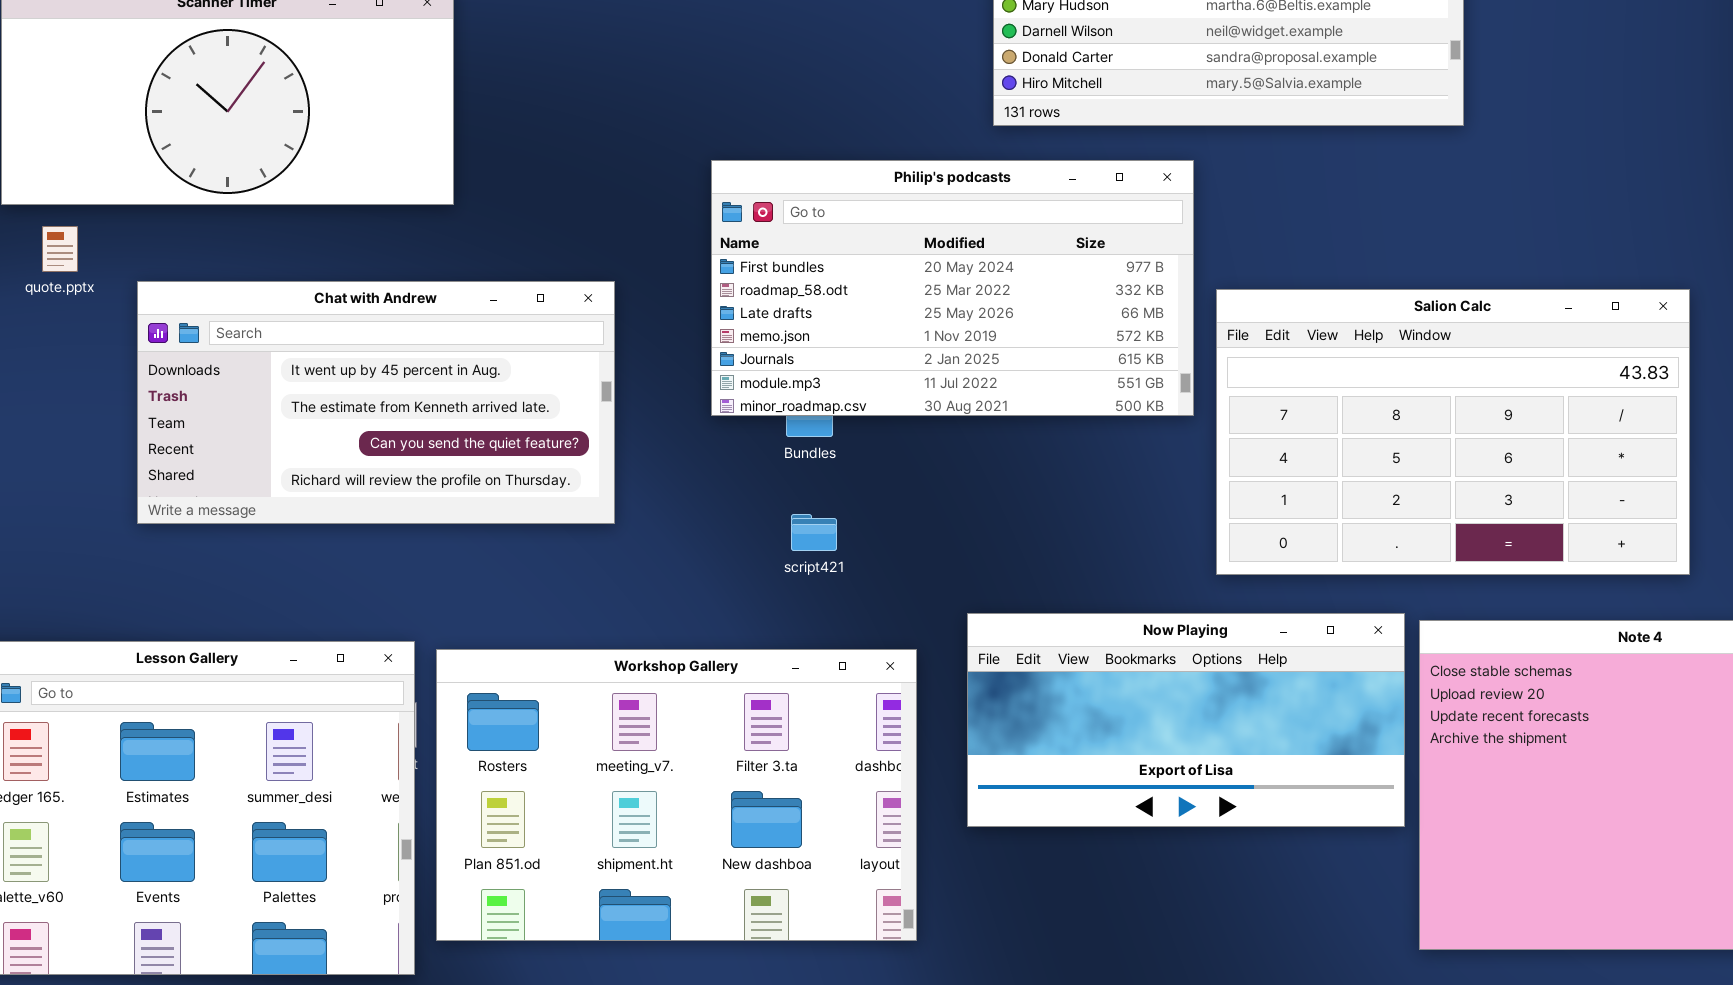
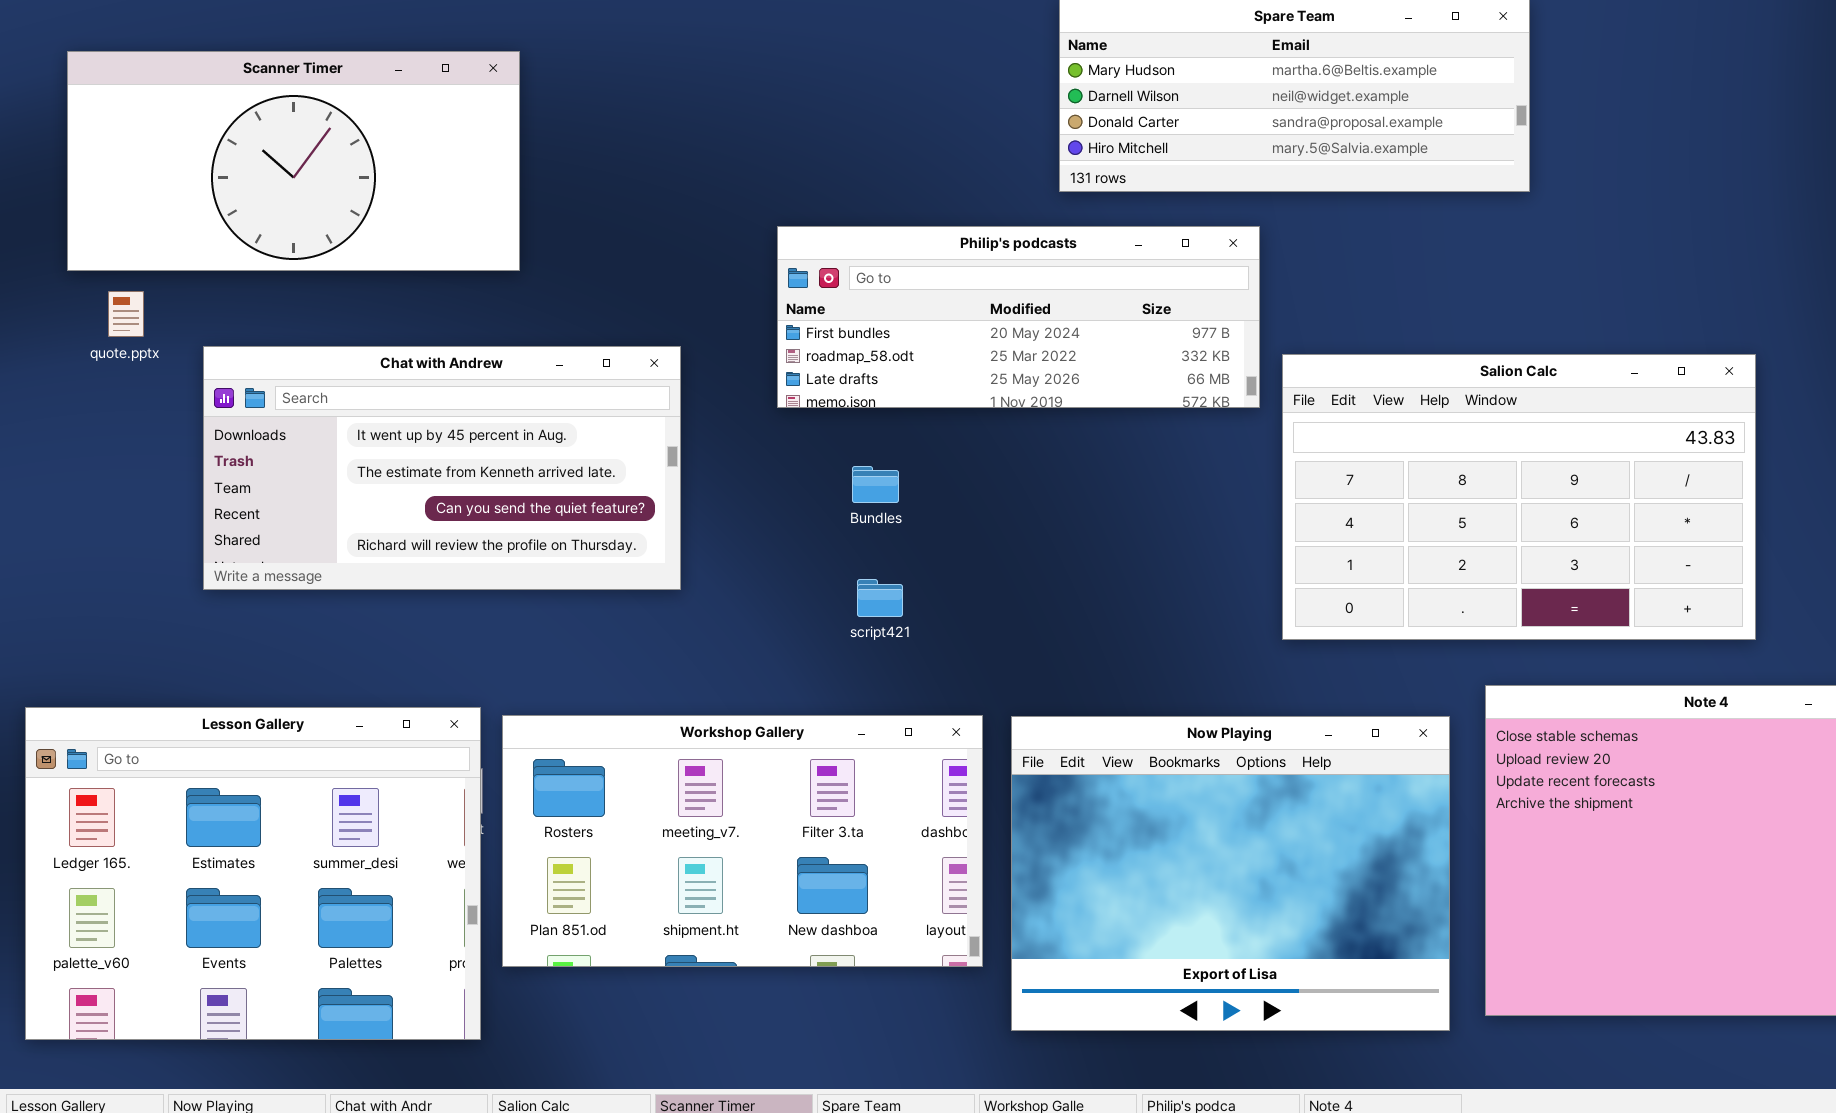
Philip's podcasts: [711,160,1194,416] -> [777,226,1260,408], resized
Now Playing: [967,613,1405,827] -> [1011,716,1450,1031], moved, resized
Workshop Gallery: [436,649,917,941] -> [502,715,983,967], resized

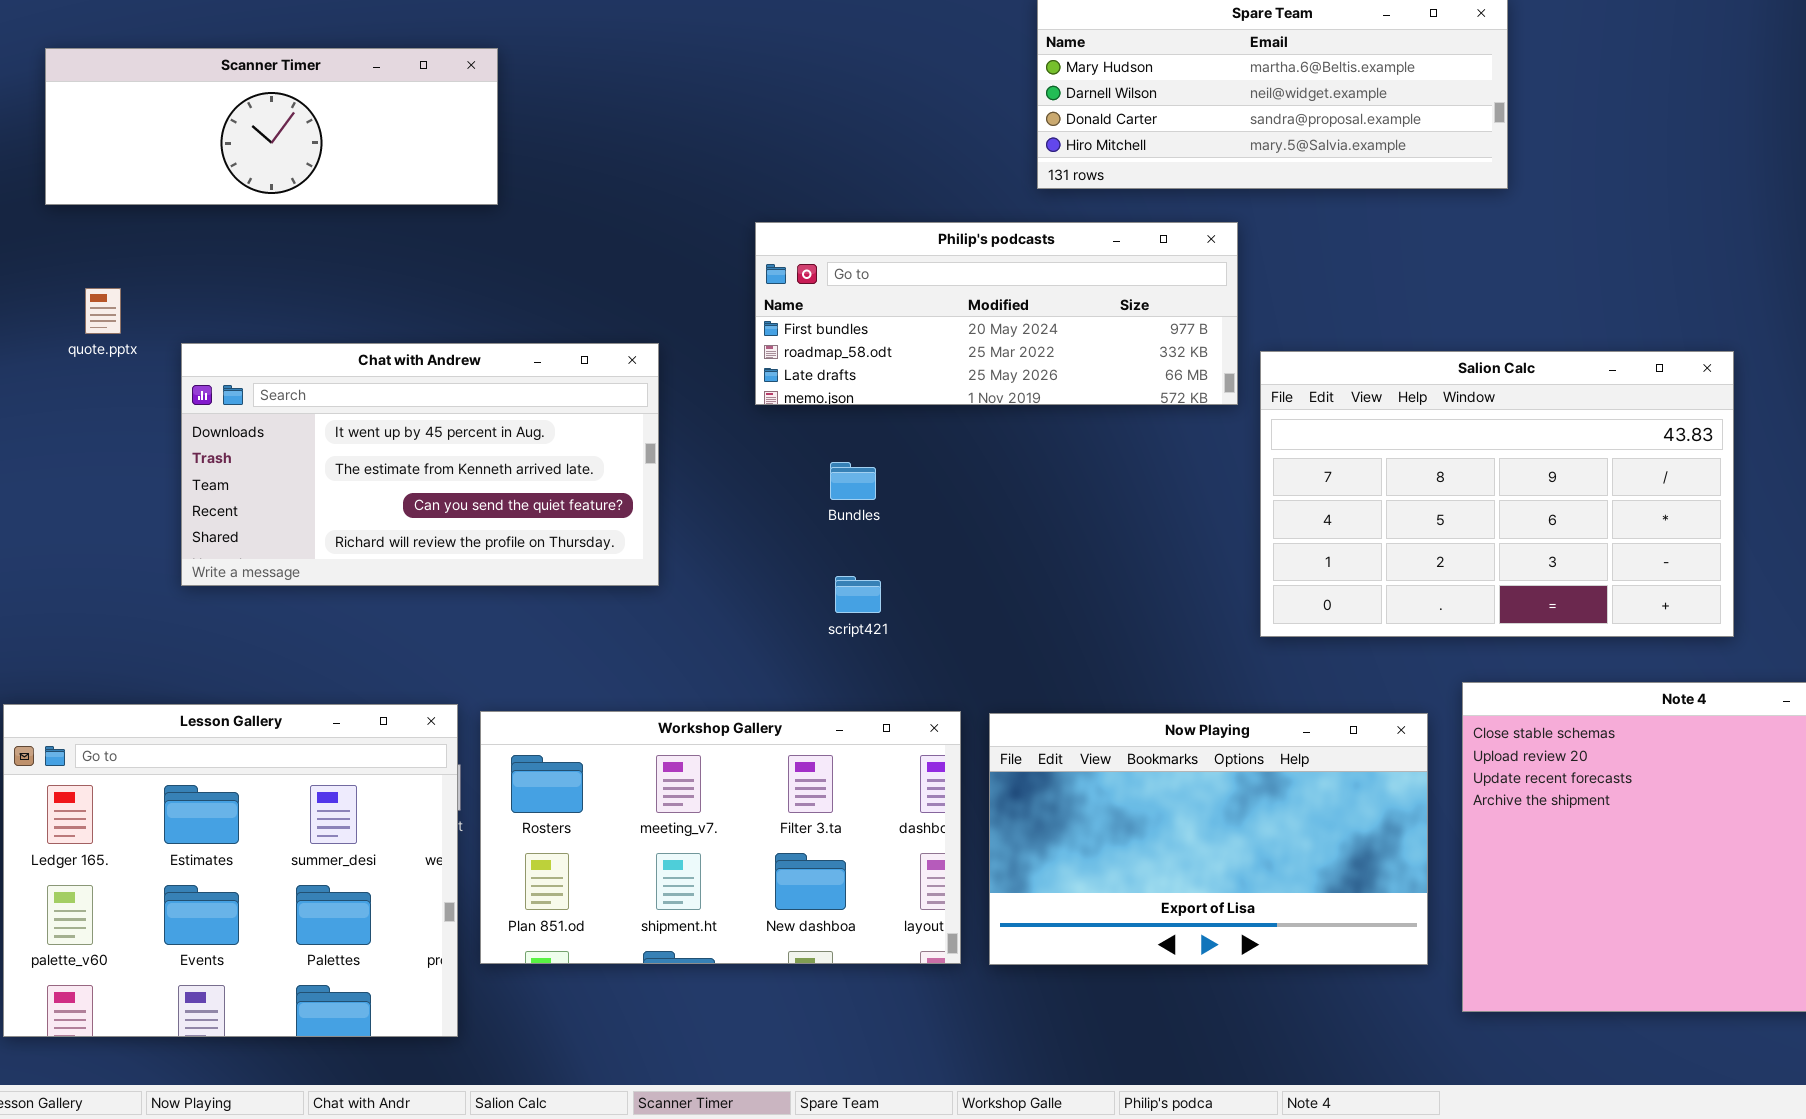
Scanner Timer: [67,51,520,271] -> [45,48,498,205], resized
Now Playing: [1011,716,1450,1031] -> [989,713,1428,965], resized

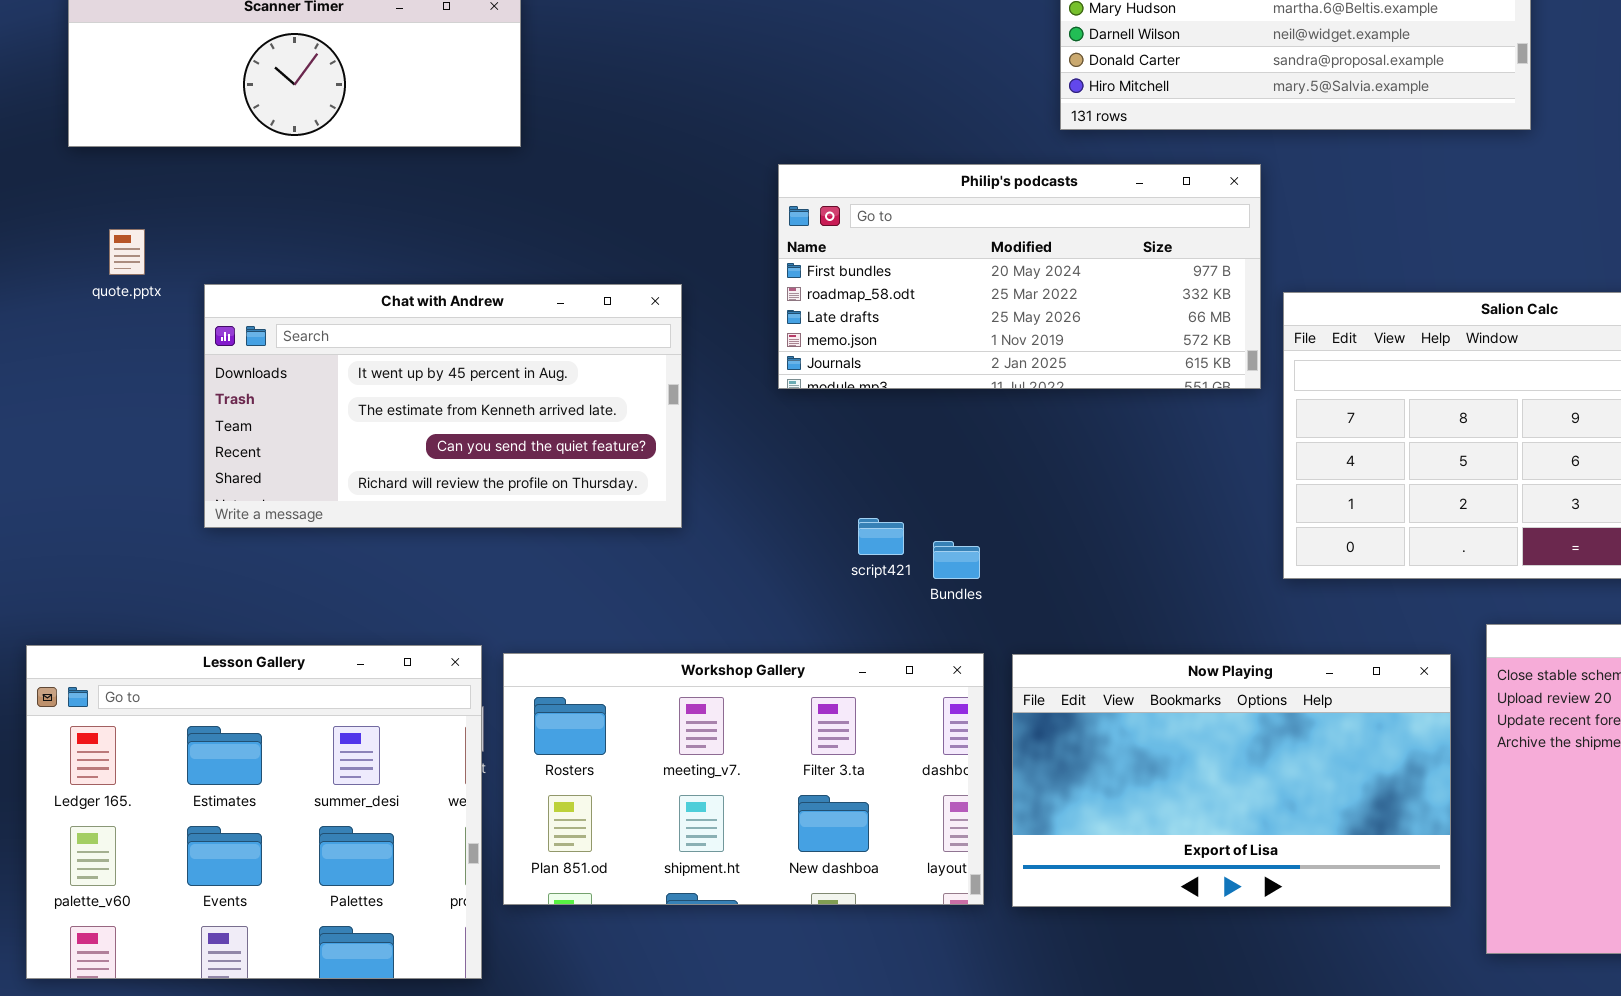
Philip's podcasts: [755,222,1238,405] -> [778,164,1261,389], resized
Bundles: [830,462,876,500] -> [933,541,980,579], moved

